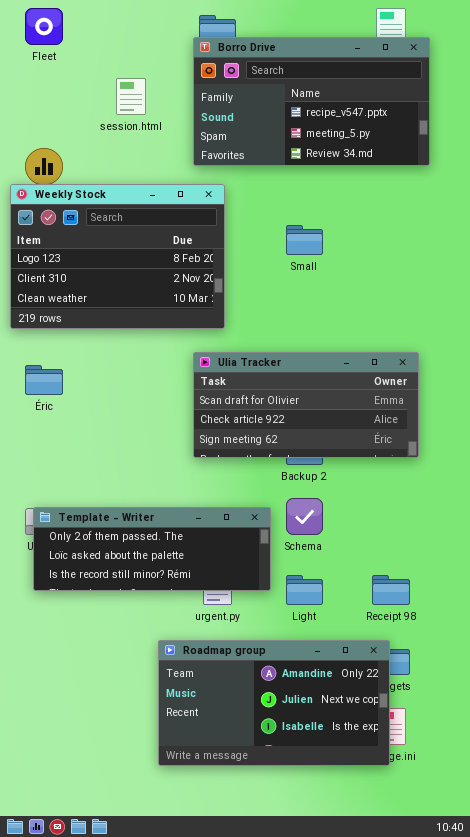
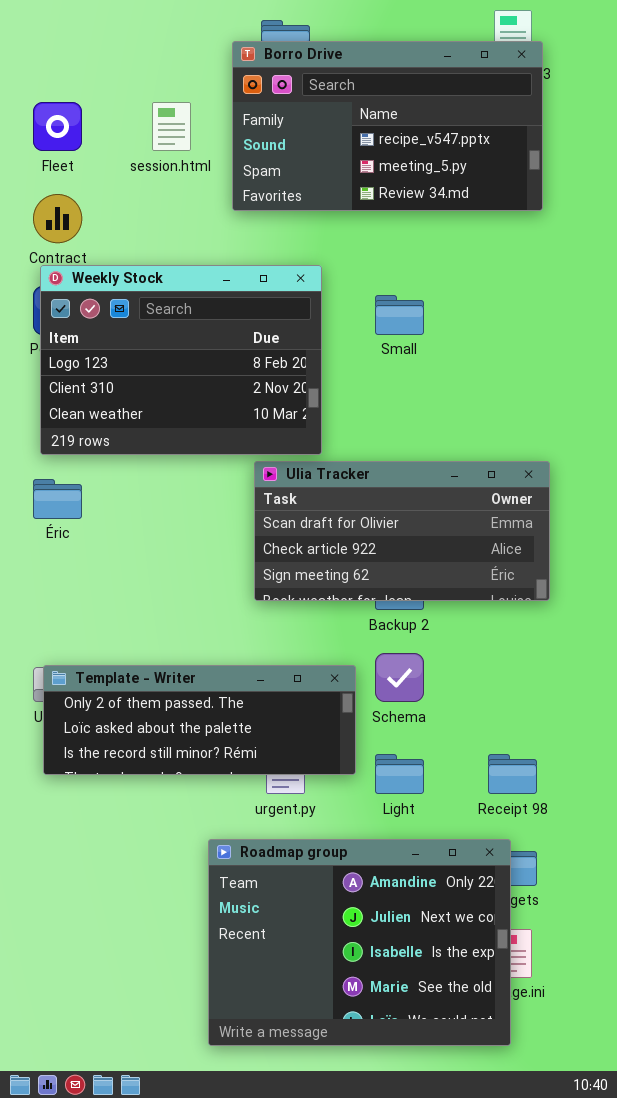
Fleet: [25,8,63,45] -> [33,102,82,151], moved
Borro Drive: [193,37,430,166] -> [232,41,543,211], moved
Weekly Stock: [10,184,225,329] -> [40,265,322,455], moved
Roadmap group: [158,640,390,766] -> [208,839,511,1046], resized

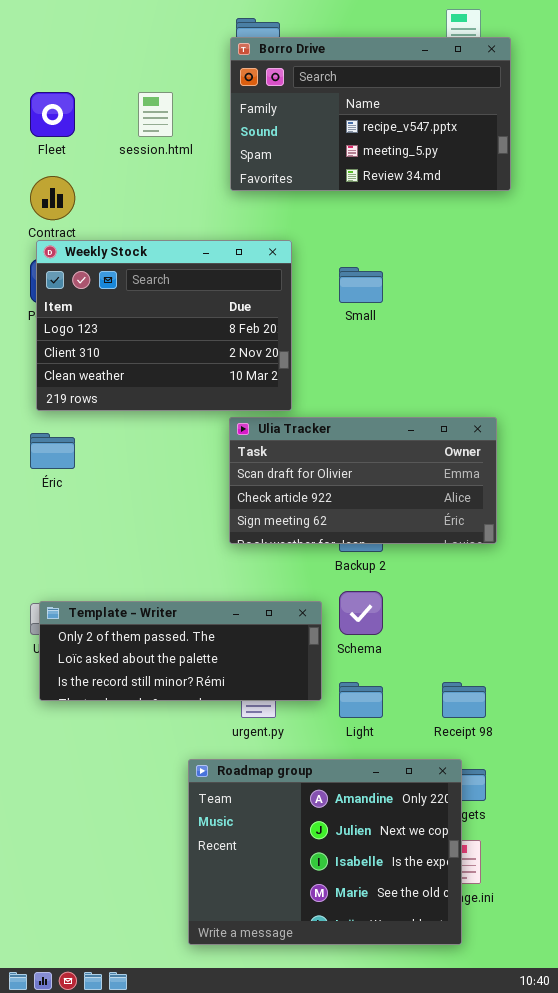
Borro Drive: [232,41,543,211] -> [230,37,511,191], moved

